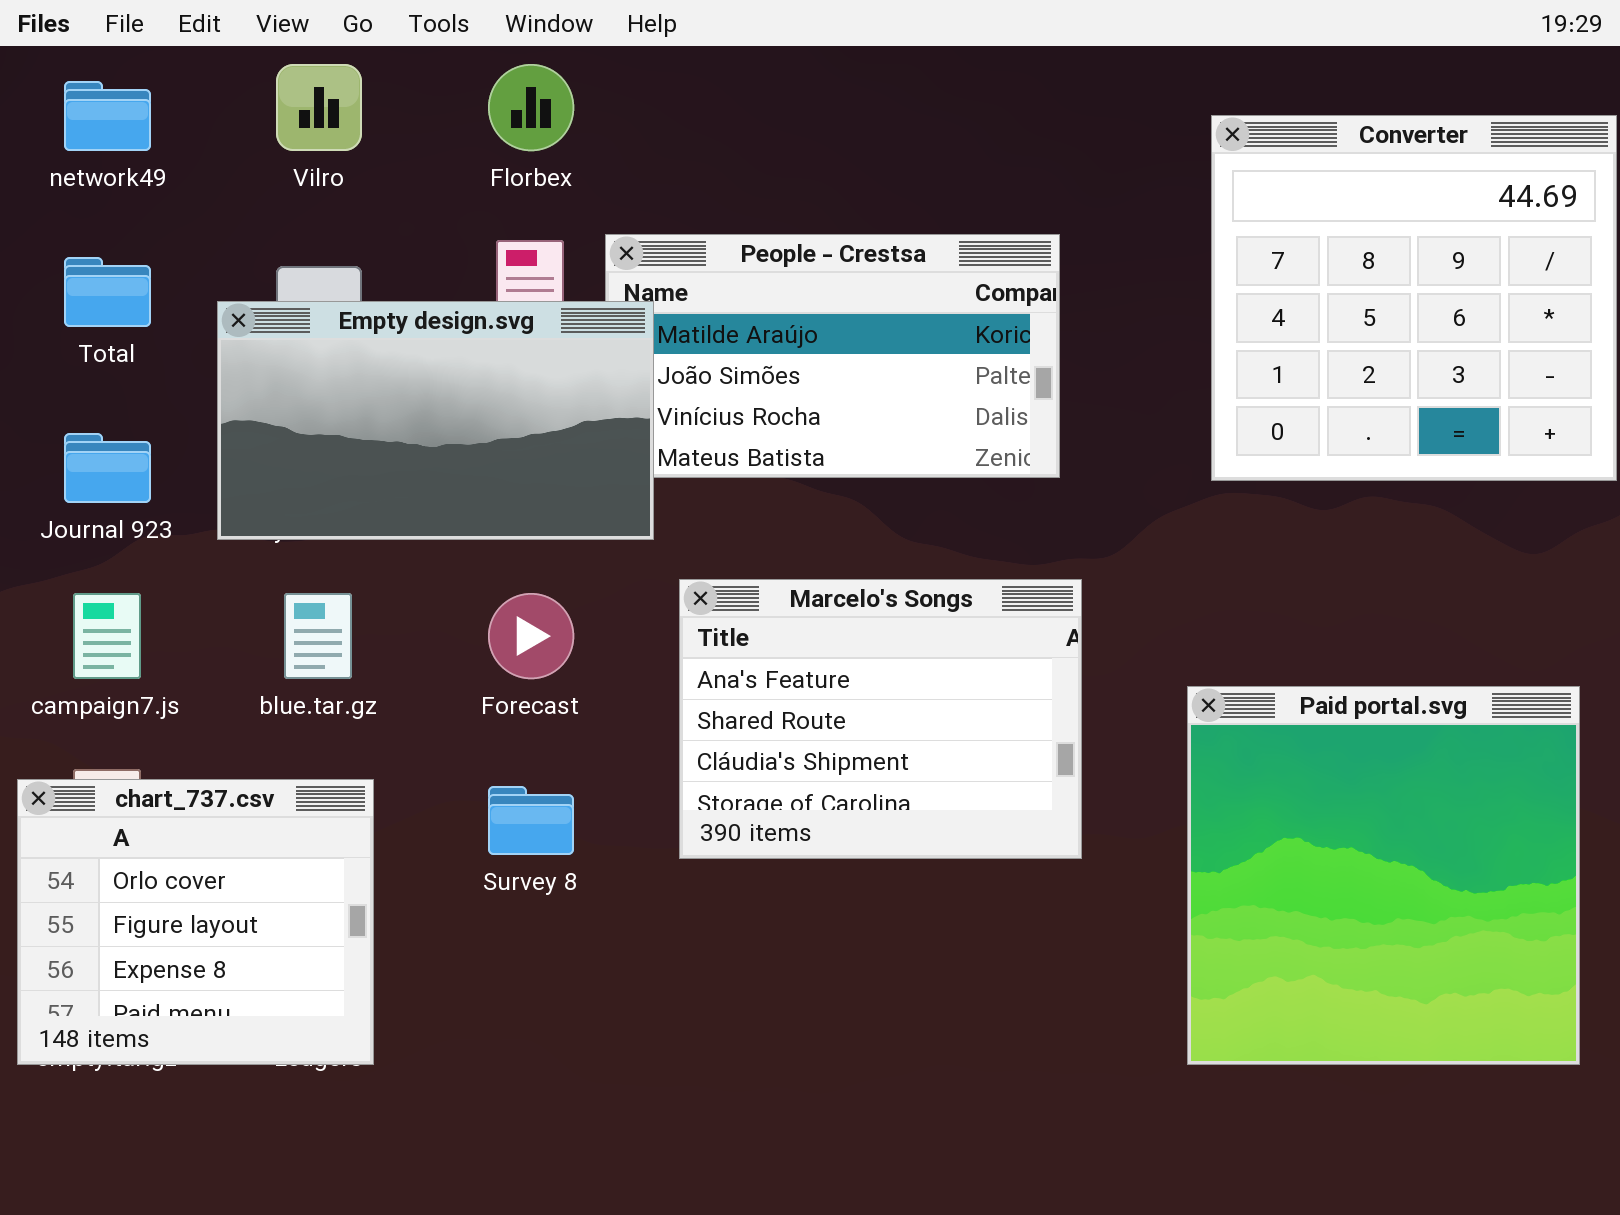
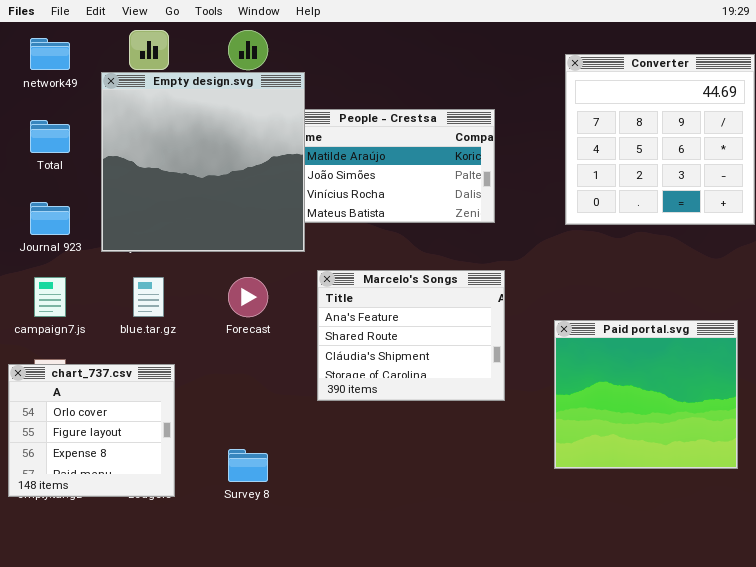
Empty design.svg: [217,301,654,540] -> [101,72,305,252], resized
Paid portal.svg: [1187,686,1580,1065] -> [554,320,738,469], resized
Survey 8: [488,786,574,855] -> [228,449,268,482], moved

